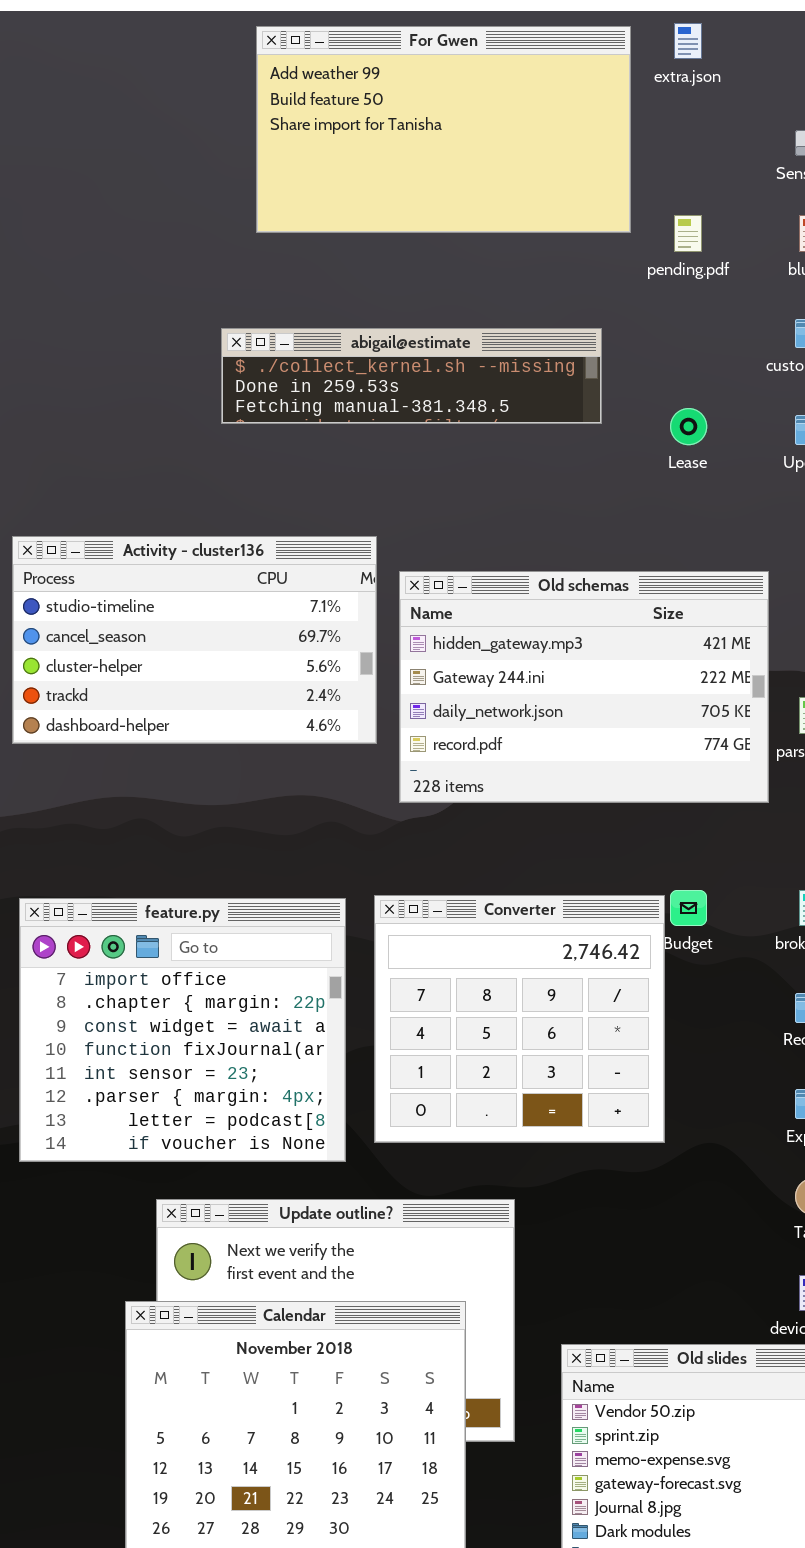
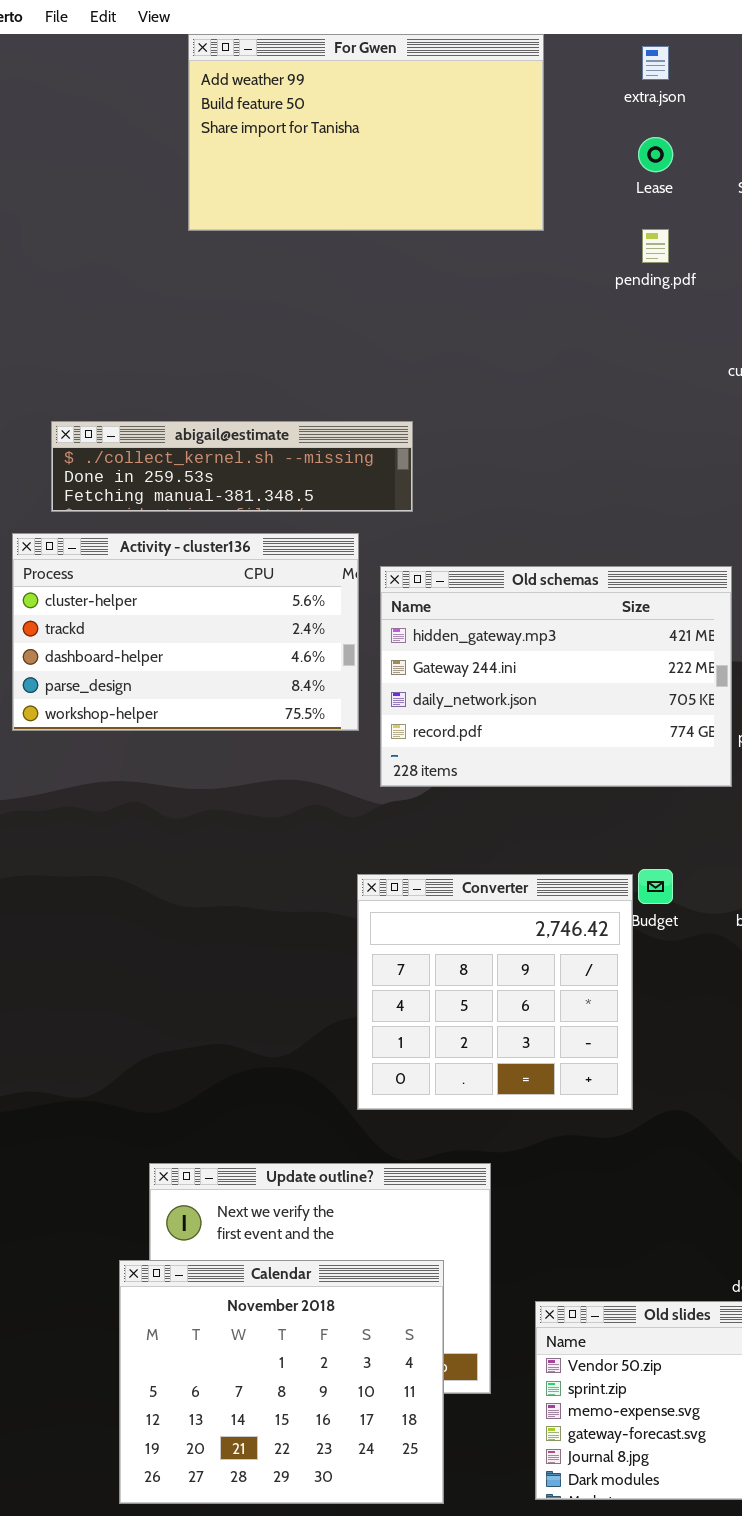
For Gwen: [256,26,631,233] -> [188,34,544,231], moved
abigail@estimate: [221,328,602,424] -> [51,421,413,512], moved
Lease: [670,408,707,445] -> [638,137,673,172], moved
Activity - cluster136: [12,536,377,744] -> [12,533,359,731], scrolled down 2 rows
feature.py: [19,898,346,1162] -> none, closed

